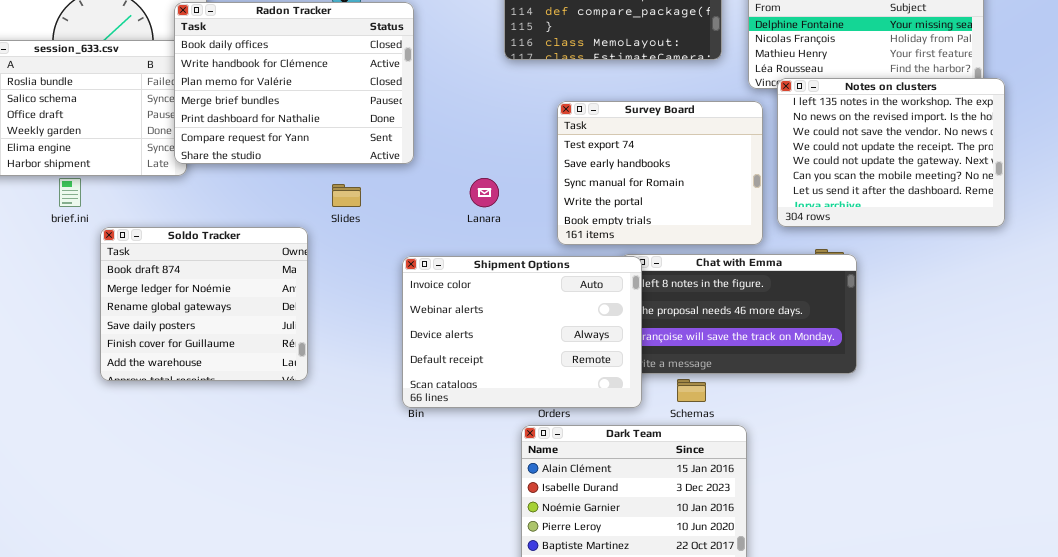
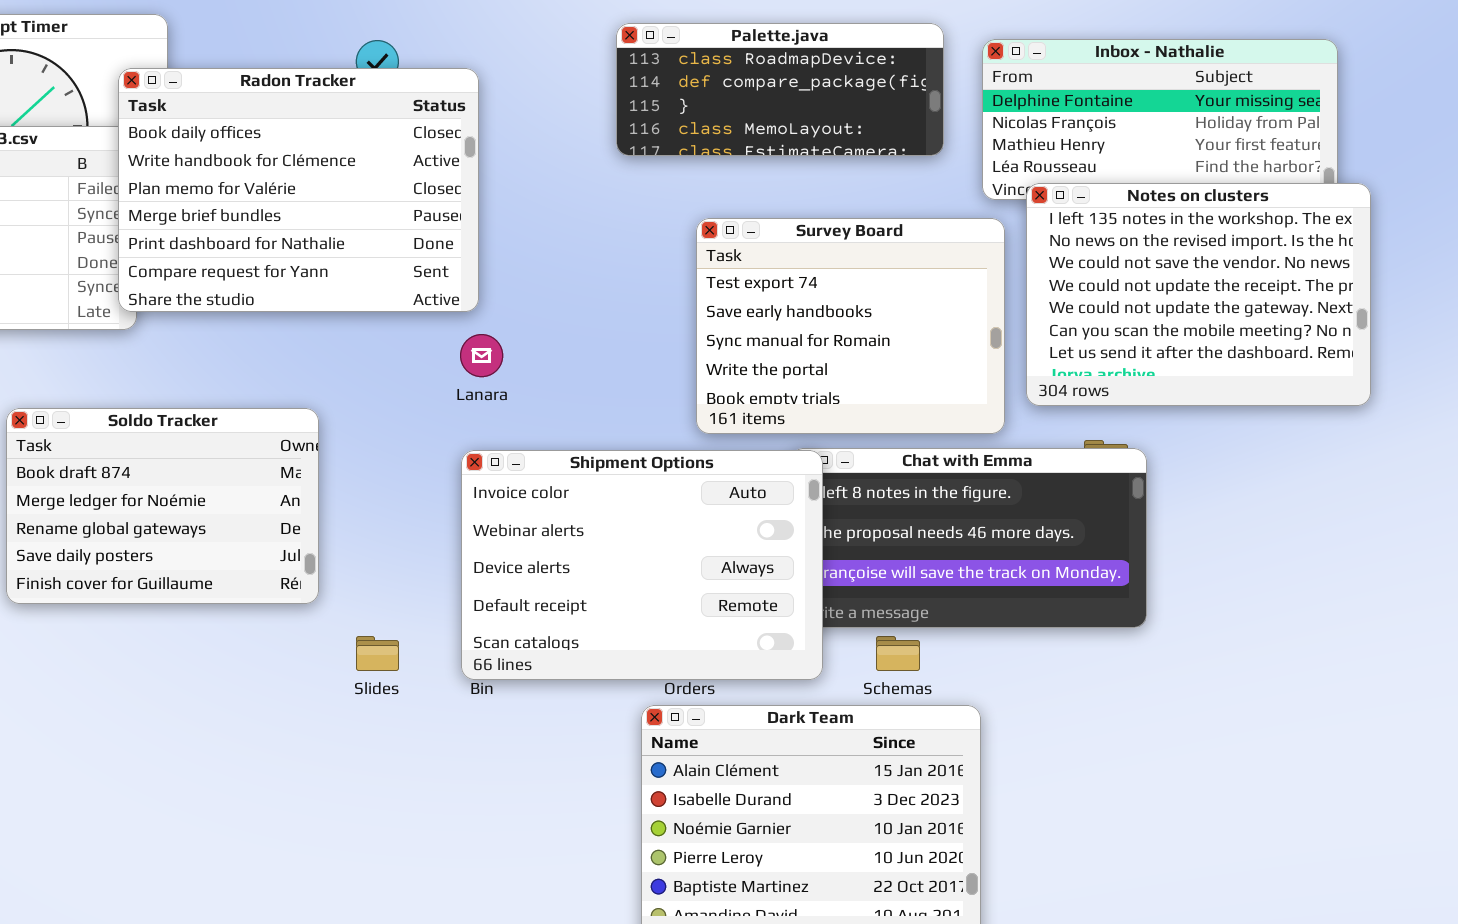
Lanara: [470,178,499,207] -> [460,334,503,377], moved
Slides: [332,184,361,207] -> [356,636,399,671], moved
Soldo Tracker: [100,227,308,381] -> [6,408,319,604], resized

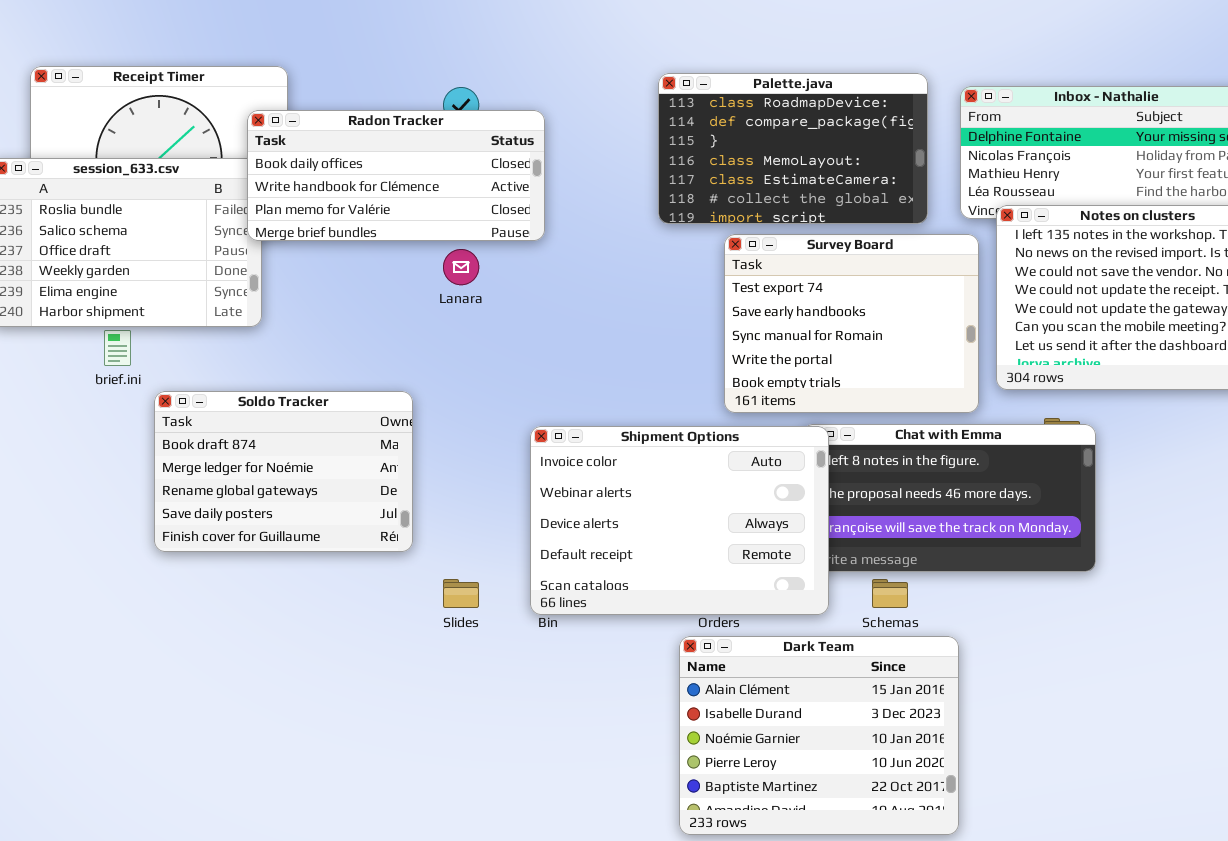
Palette.java: [616,23,944,156] -> [658,73,928,224], resized
Radon Tracker: [118,68,479,312] -> [247,110,545,241], resized
Lanara: [460,334,503,377] -> [443,249,479,285], moved

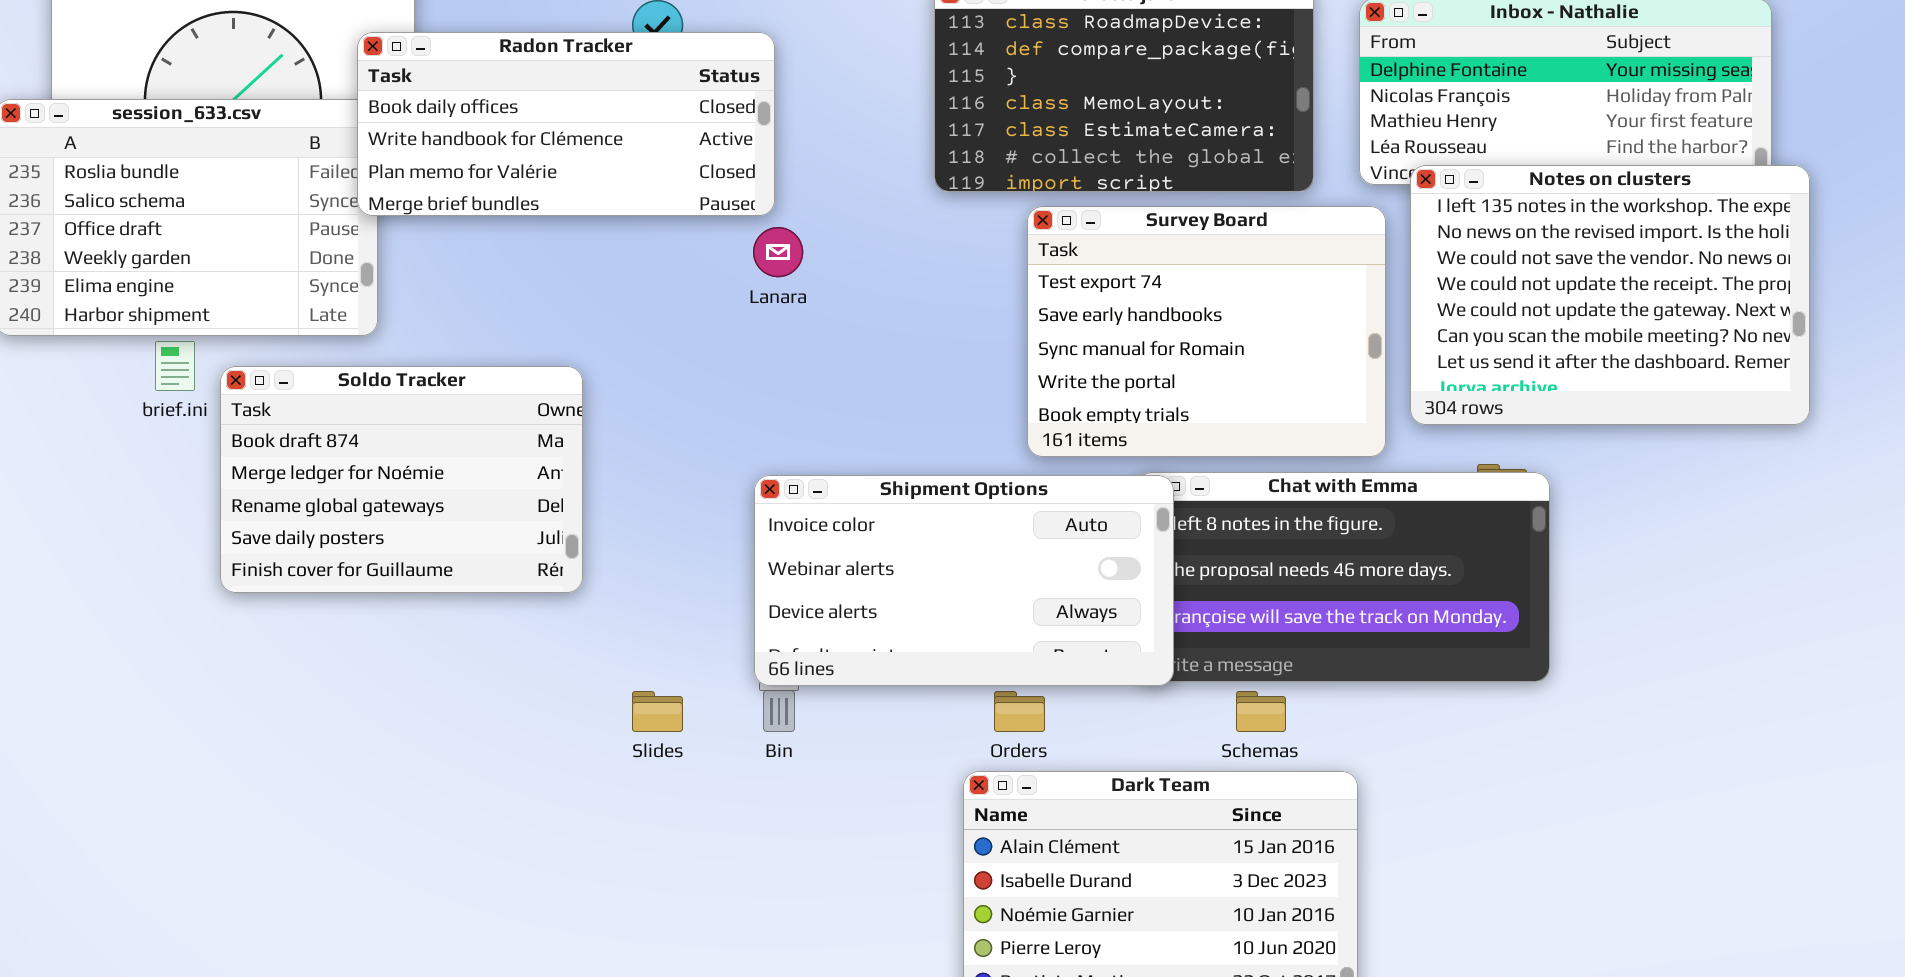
Lanara: [443,249,479,285] -> [753,227,803,277], moved
Soldo Tracker: [154,391,413,552] -> [220,366,583,593], moved
Shipment Options: [530,426,829,615] -> [754,475,1174,686], resized

